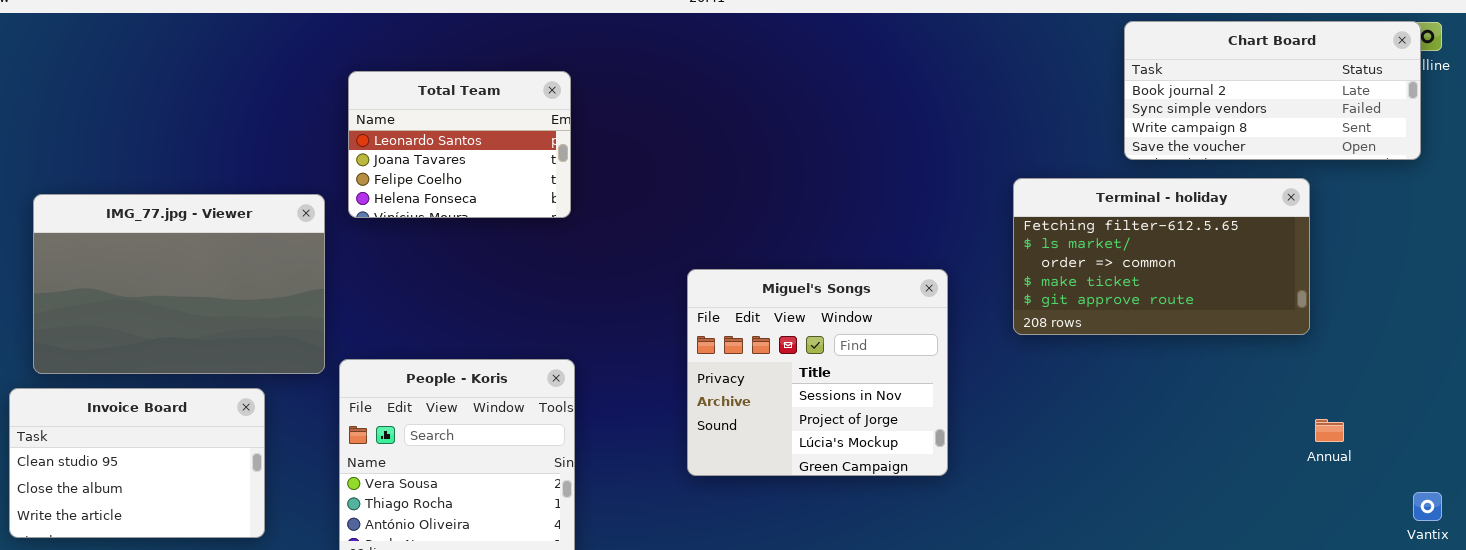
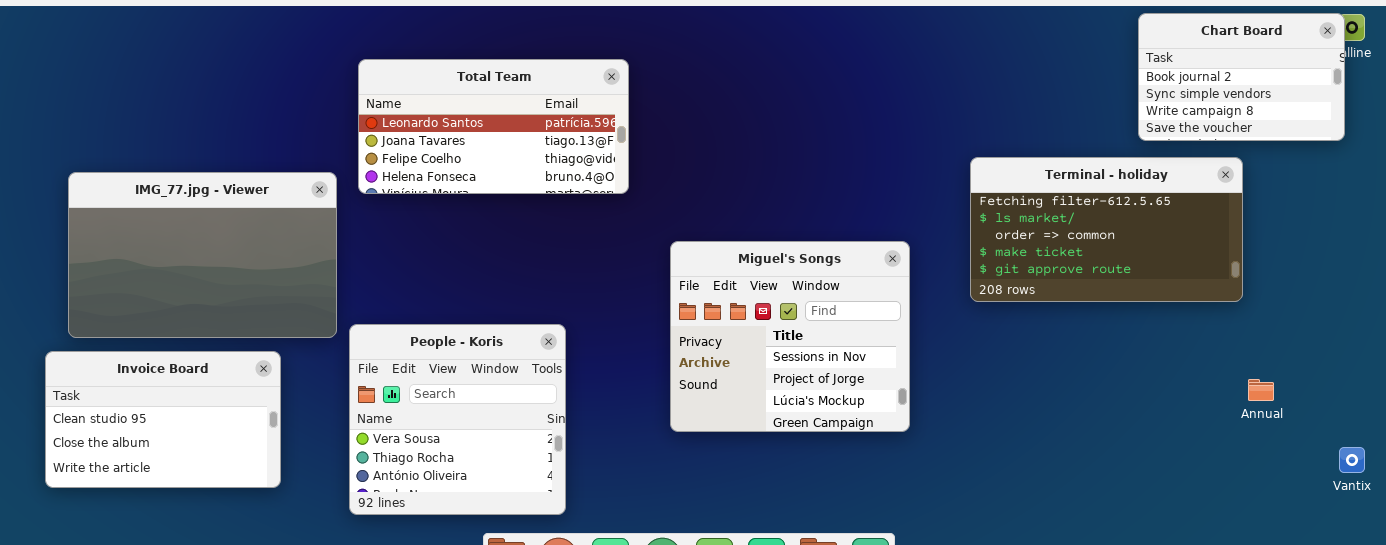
Chart Board: [1124,21,1421,160] -> [1138,13,1345,141], resized
Total Team: [348,71,571,218] -> [358,59,629,194], resized

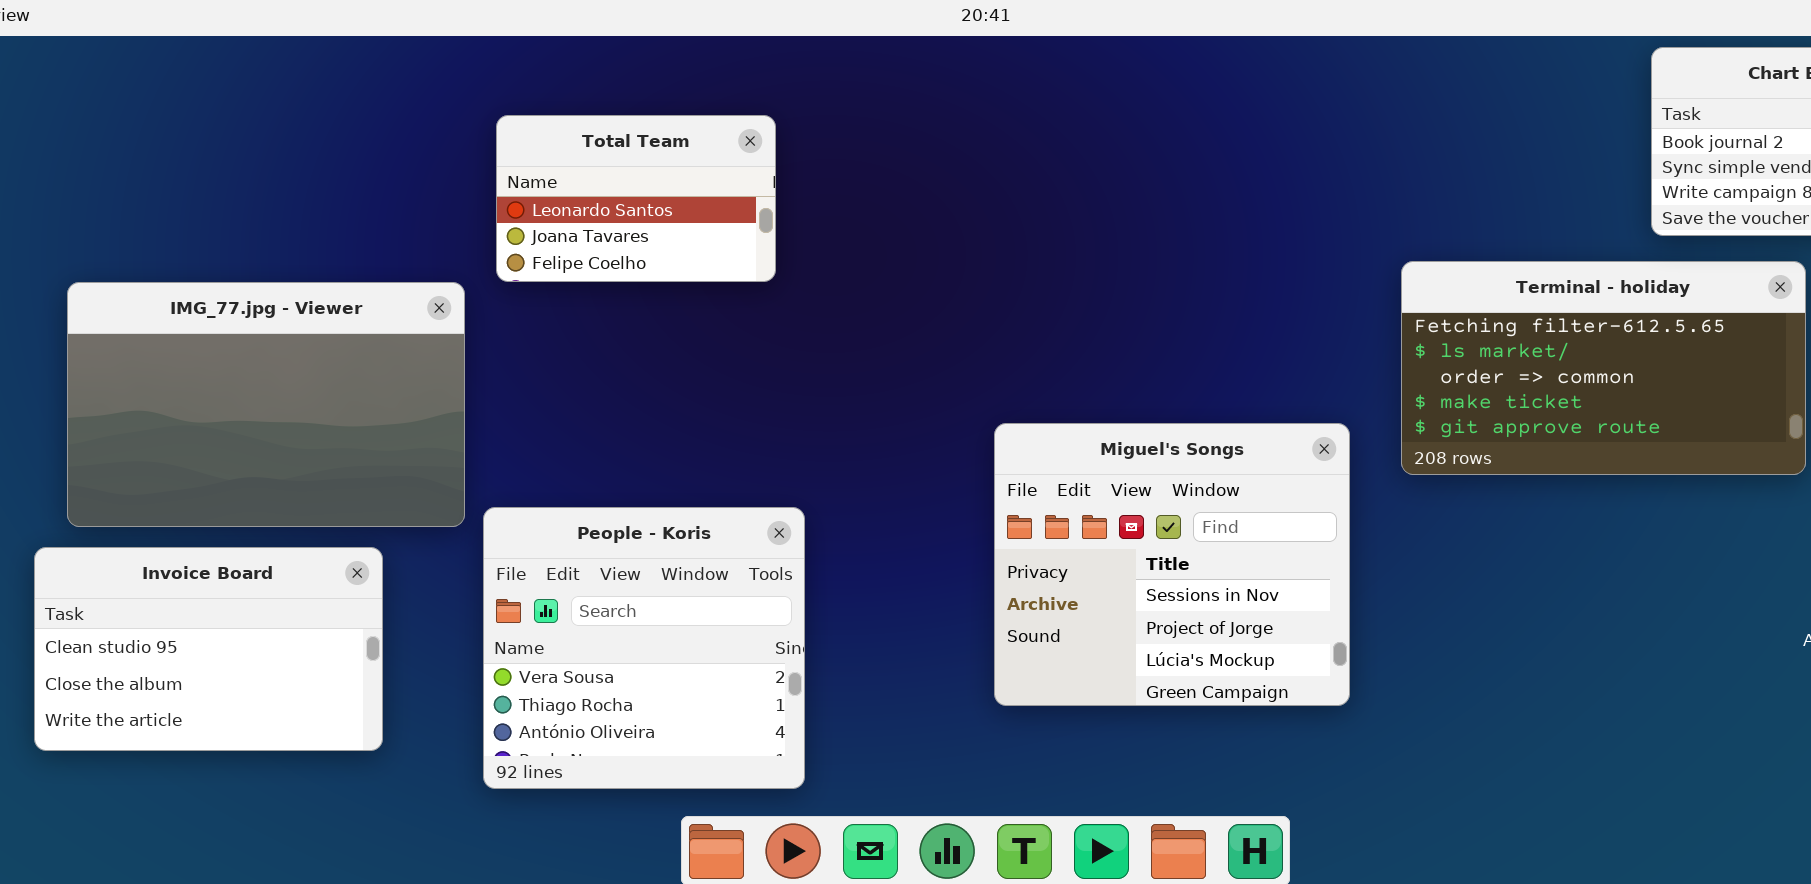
Total Team: [358,59,629,194] -> [496,115,776,282], resized
Miguel's Songs: [670,241,910,432] -> [994,423,1350,706], moved

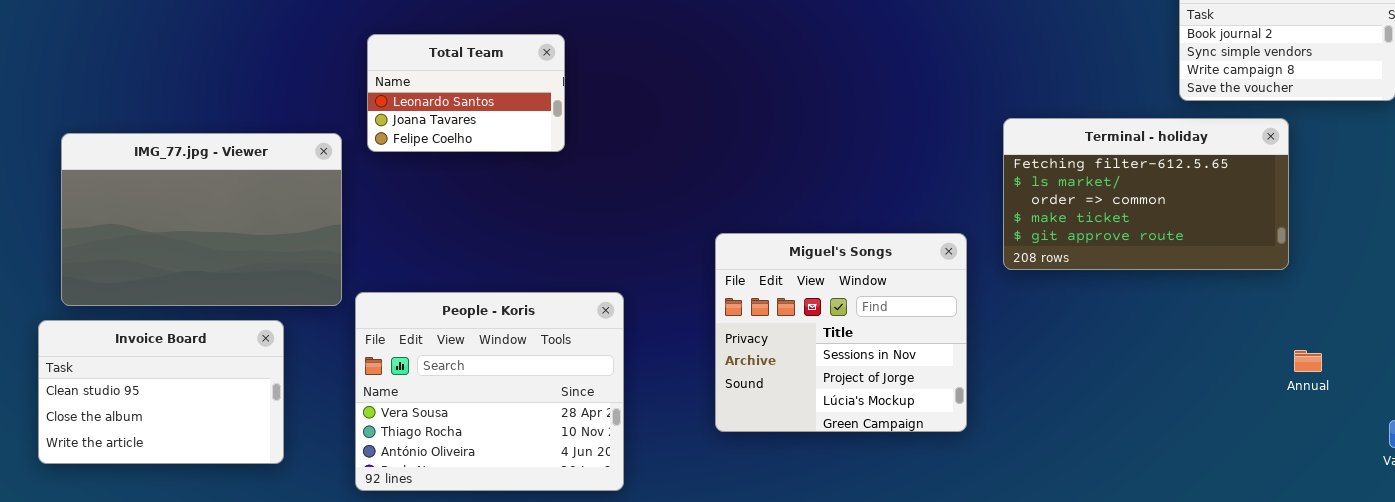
Total Team: [496,115,776,282] -> [367,34,565,152], moved
People - Koris: [483,507,805,789] -> [355,292,624,491], resized

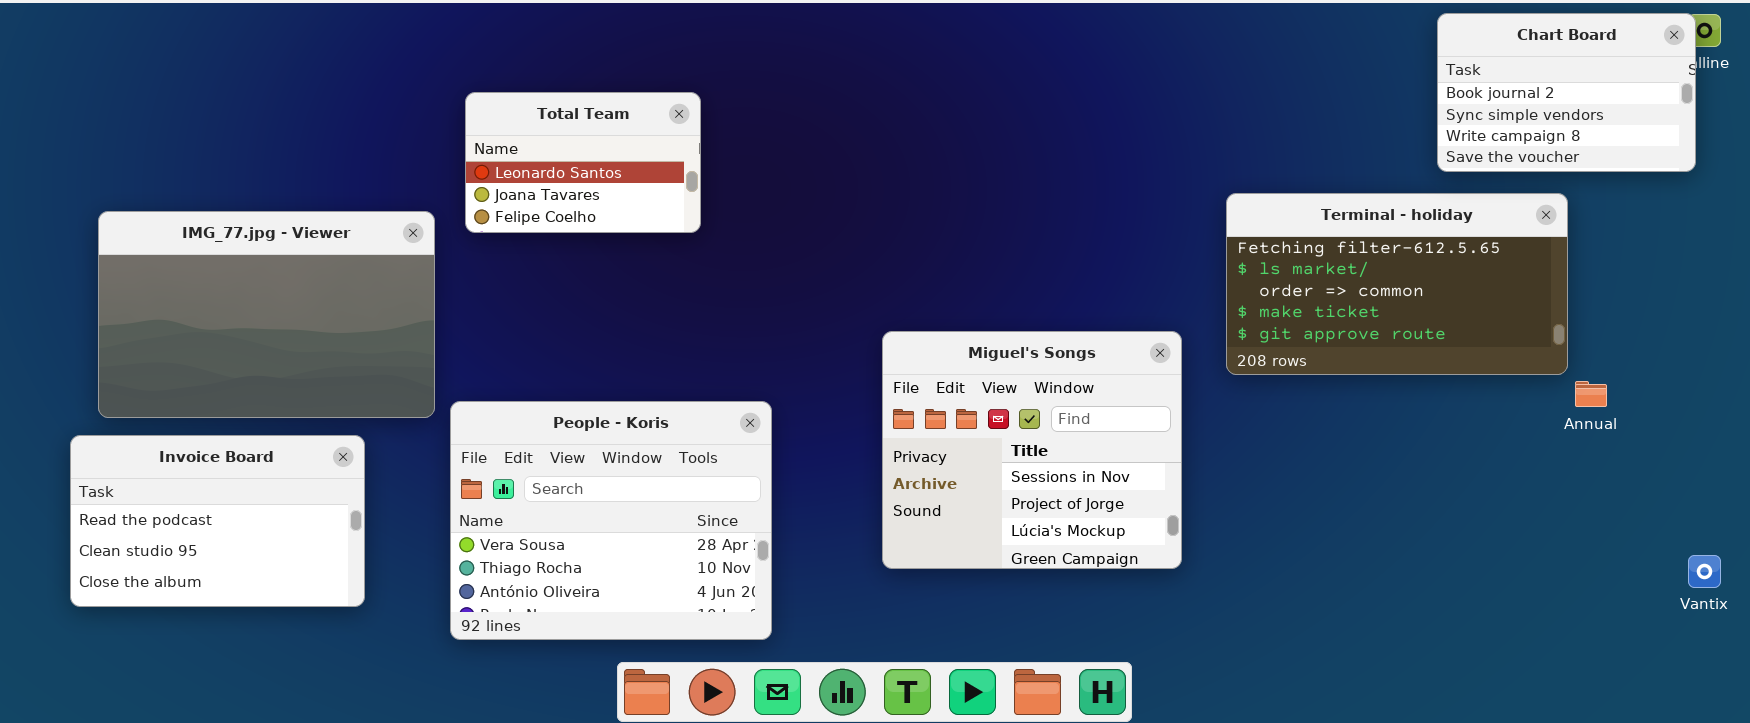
Invoice Board: [38,320,284,464] -> [70,435,365,607], scrolled up 1 row
Annual: [1294,350,1322,372] -> [1575,381,1607,407], moved

